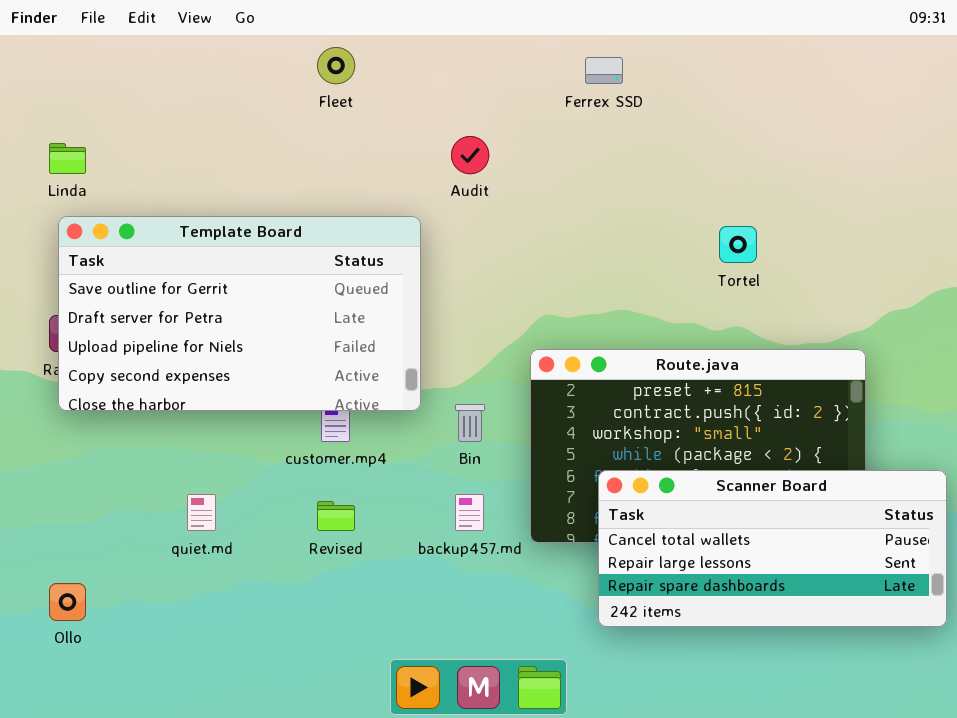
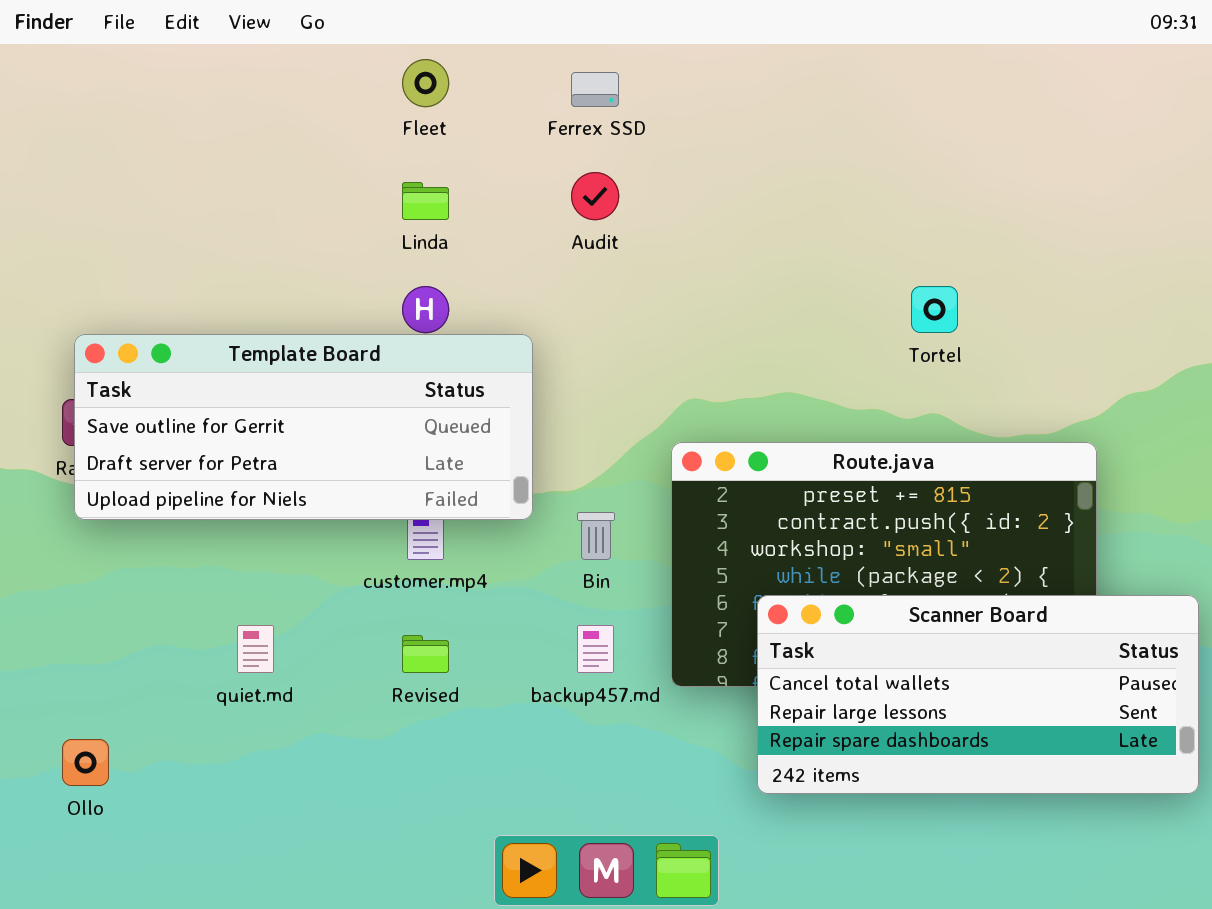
Ferrex SSD: [585,57,623,84] -> [571,72,619,107], moved
Linda: [49,143,86,174] -> [402,182,449,220], moved
Template Board: [58,216,421,411] -> [74,334,533,520], resized

